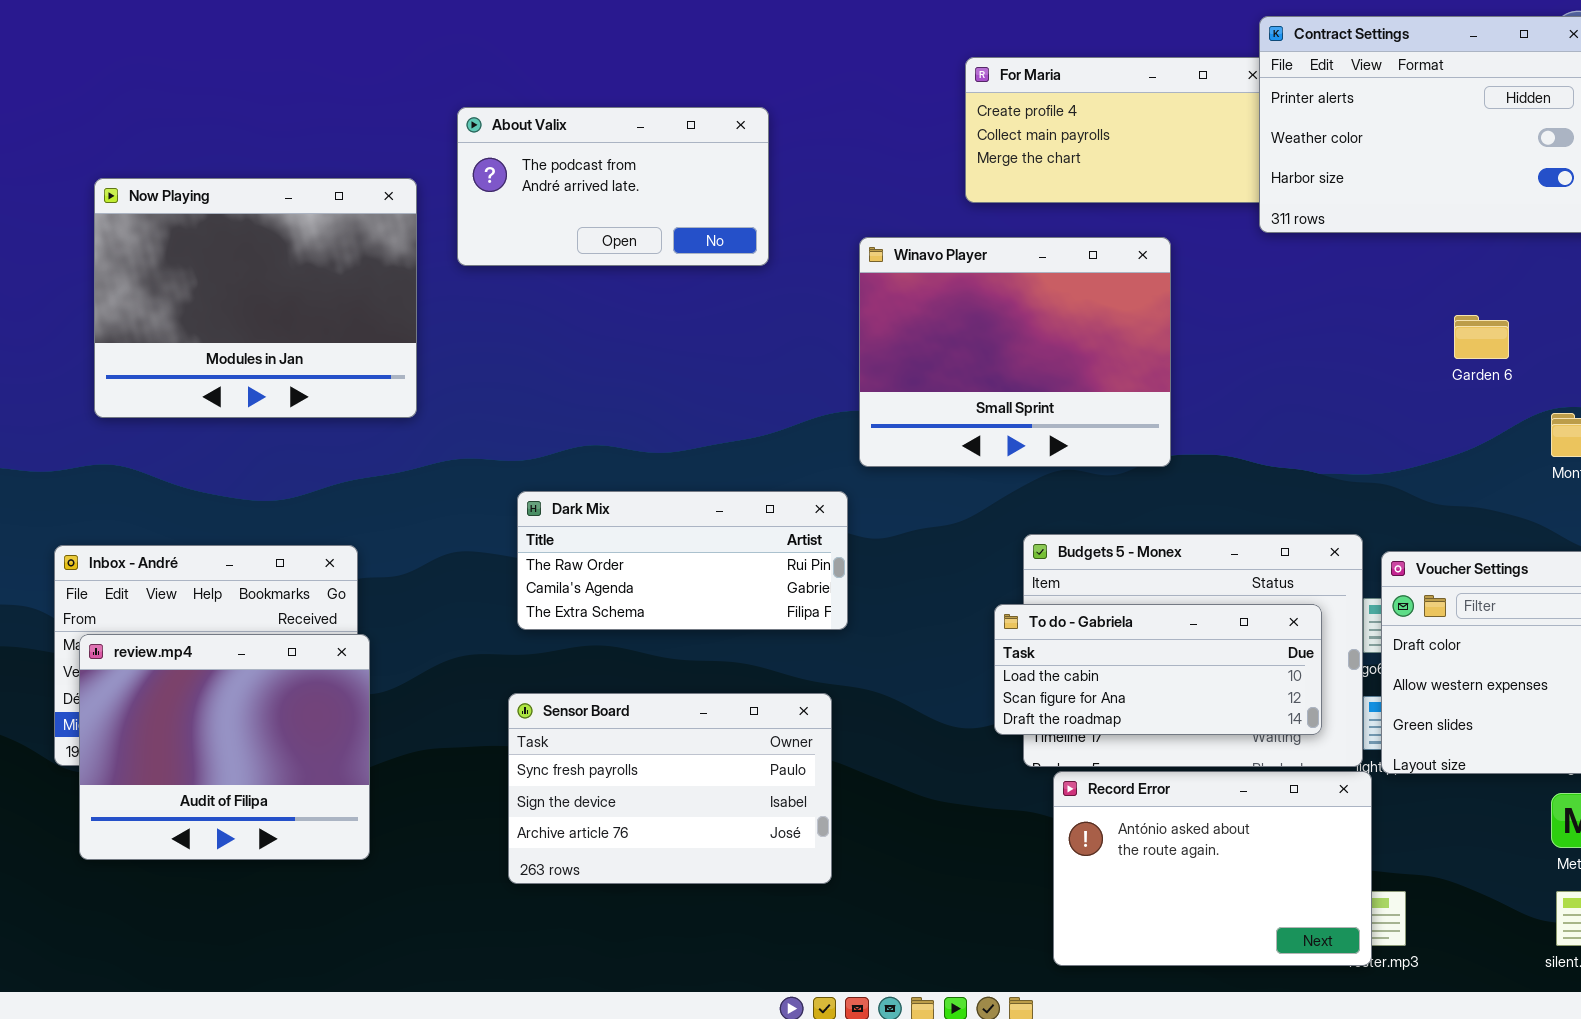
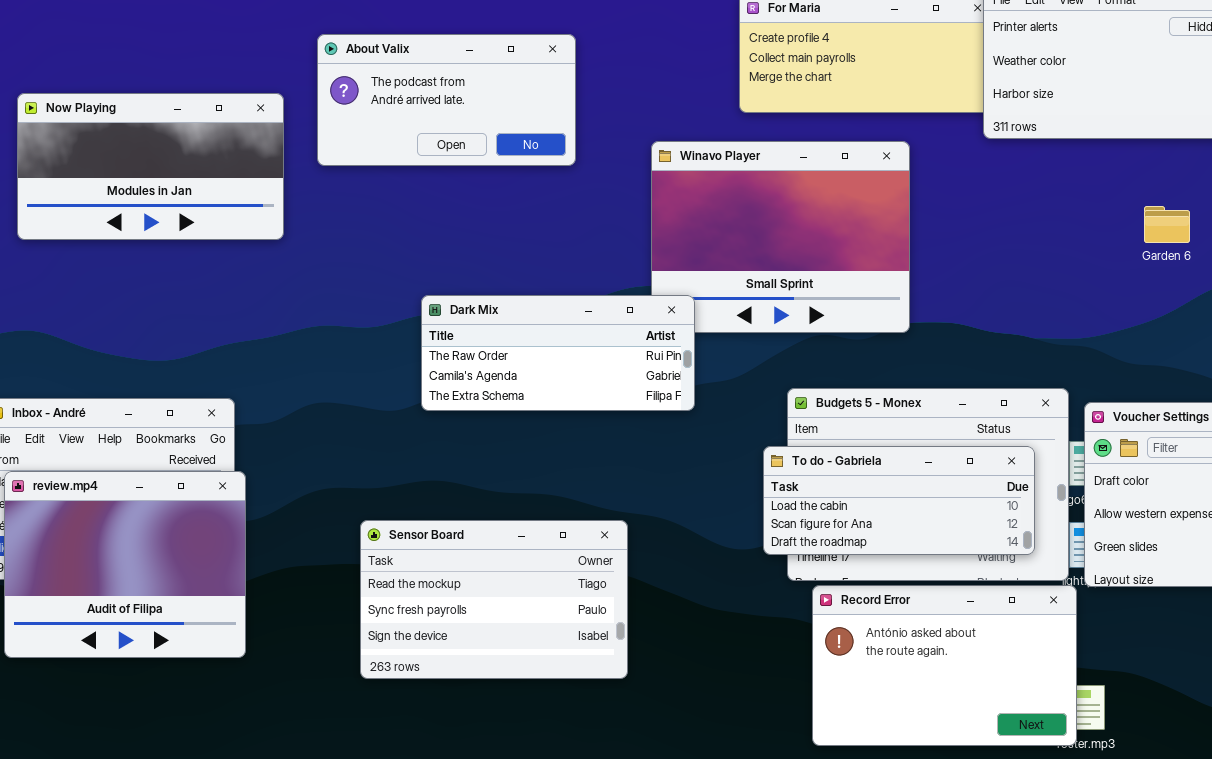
Now Playing: [94,178,417,418] -> [17,93,284,240], resized
Dark Mix: [517,491,848,630] -> [421,295,695,411], moved
Sensor Board: [508,693,832,884] -> [360,520,628,679], scrolled up 1 row

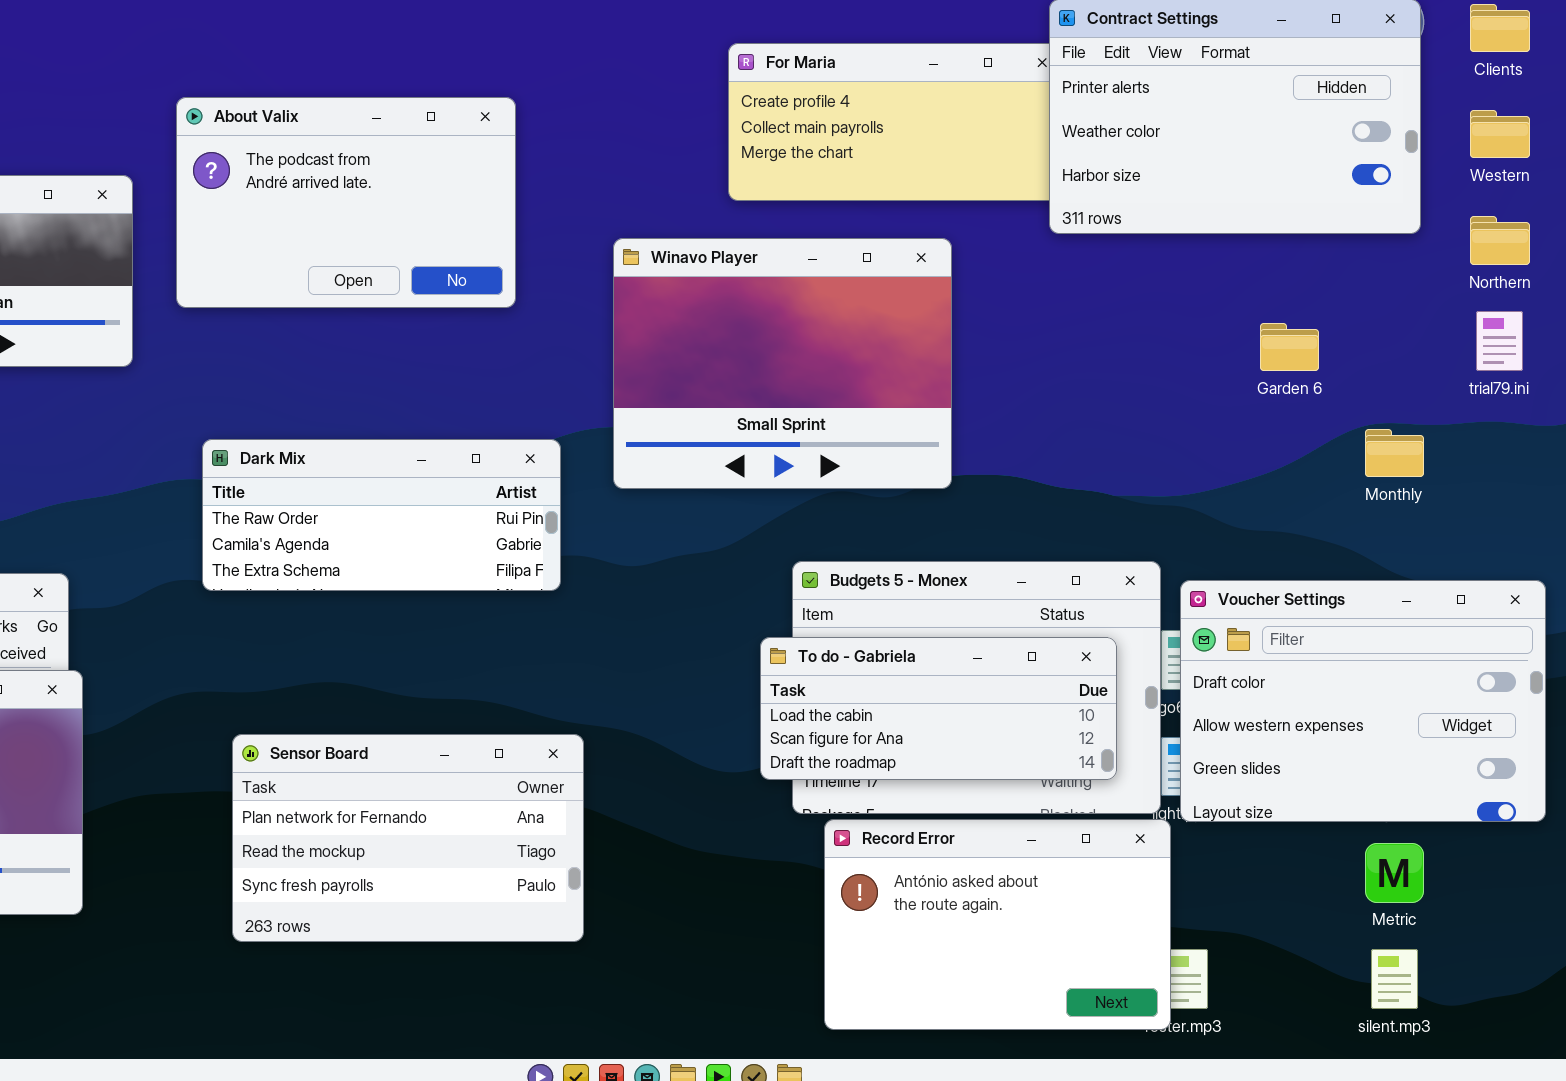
About Valix: [317,34,576,166] -> [176,97,516,308], resized
Dark Mix: [421,295,695,411] -> [202,439,561,591], moved
Sensor Board: [360,520,628,679] -> [232,734,584,942], scrolled up 1 row

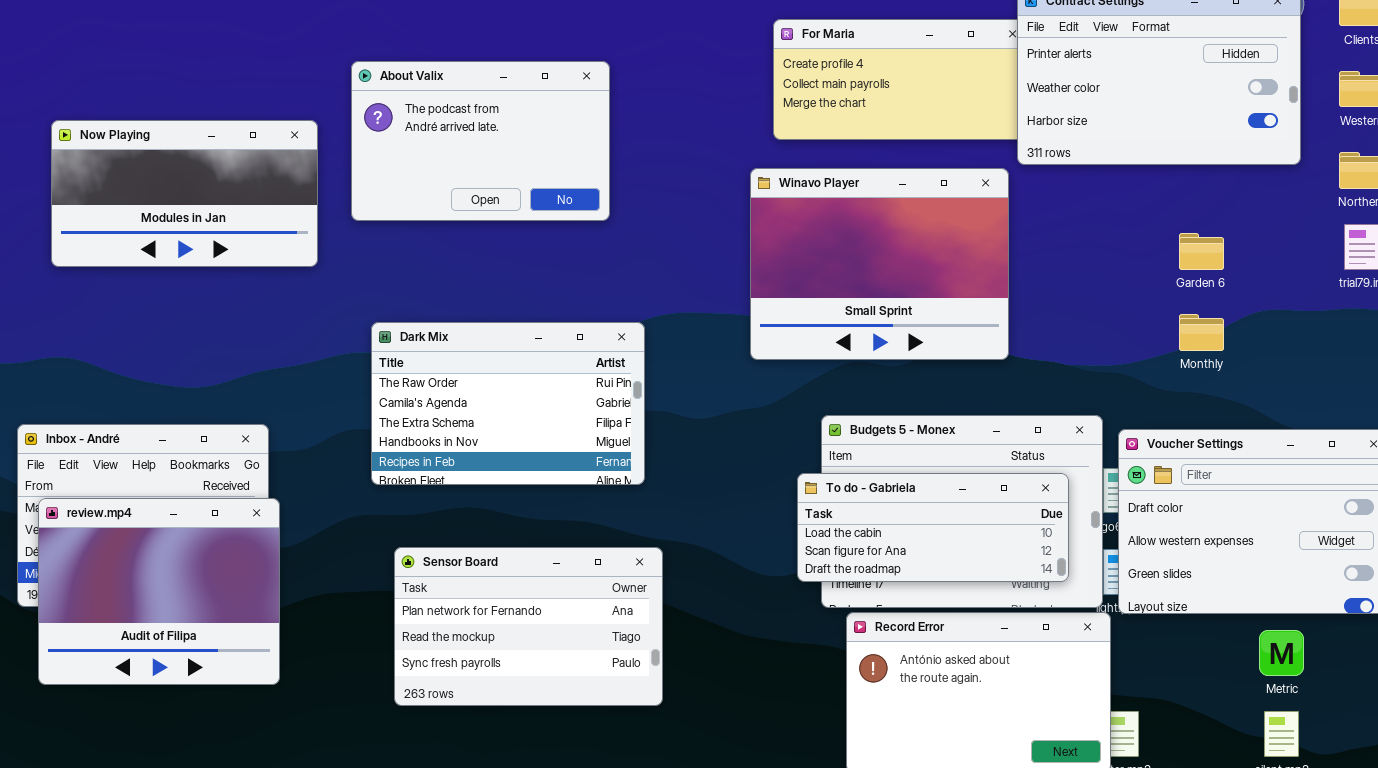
Winavo Player: [613,238,952,489] -> [750,168,1009,360], moved
Monthly: [1365,429,1424,477] -> [1179,314,1224,351], moved
Dark Mix: [202,439,561,591] -> [371,322,645,485], resized

